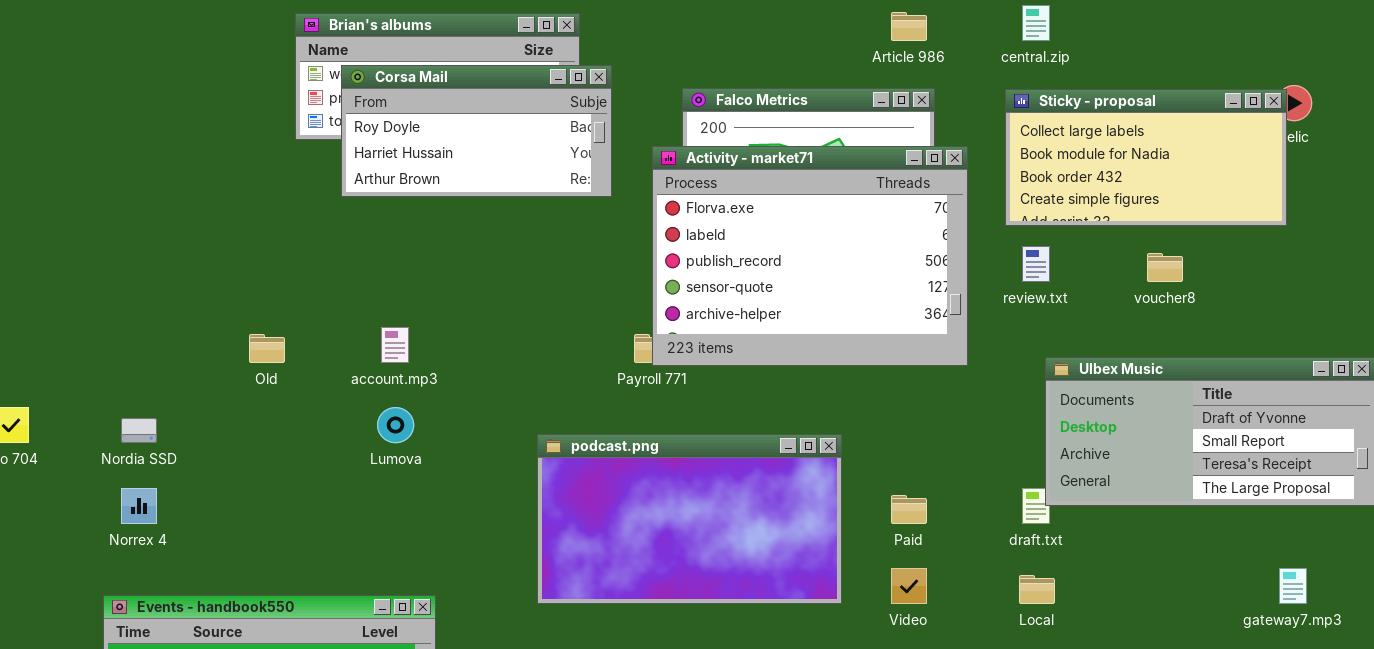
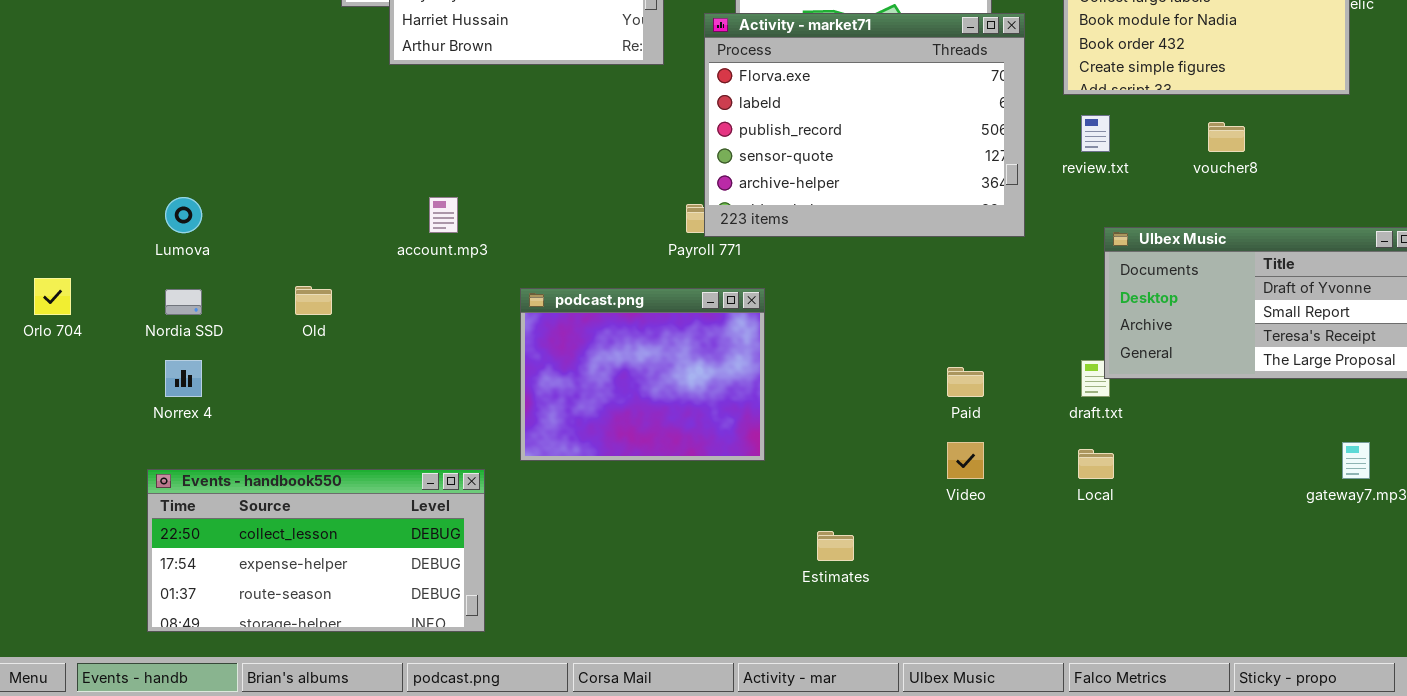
Old: [249,334,285,363] -> [295,286,332,315], moved
Lumova: [377,407,414,443] -> [165,197,202,233], moved
podcast.png: [537,434,842,604] -> [520,288,765,461], moved, resized

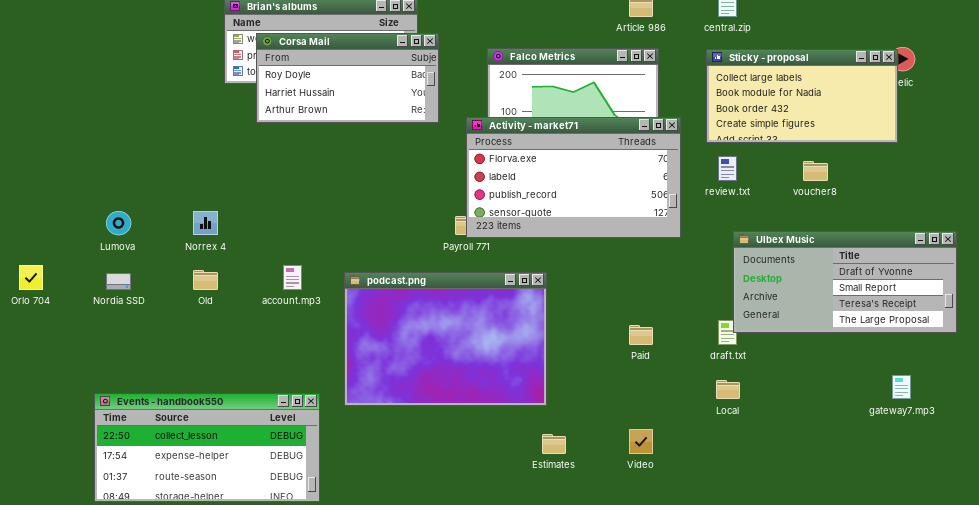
Activity - market71: [704,13,1025,237] -> [466,117,681,238], resized
account.mp3: [429,197,458,233] -> [283,265,302,290], moved
podcast.png: [520,288,765,461] -> [344,272,547,406], resized
Norrex 4: [165,360,202,397] -> [193,211,218,235], moved
Video: [947,442,984,479] -> [629,429,653,454], moved

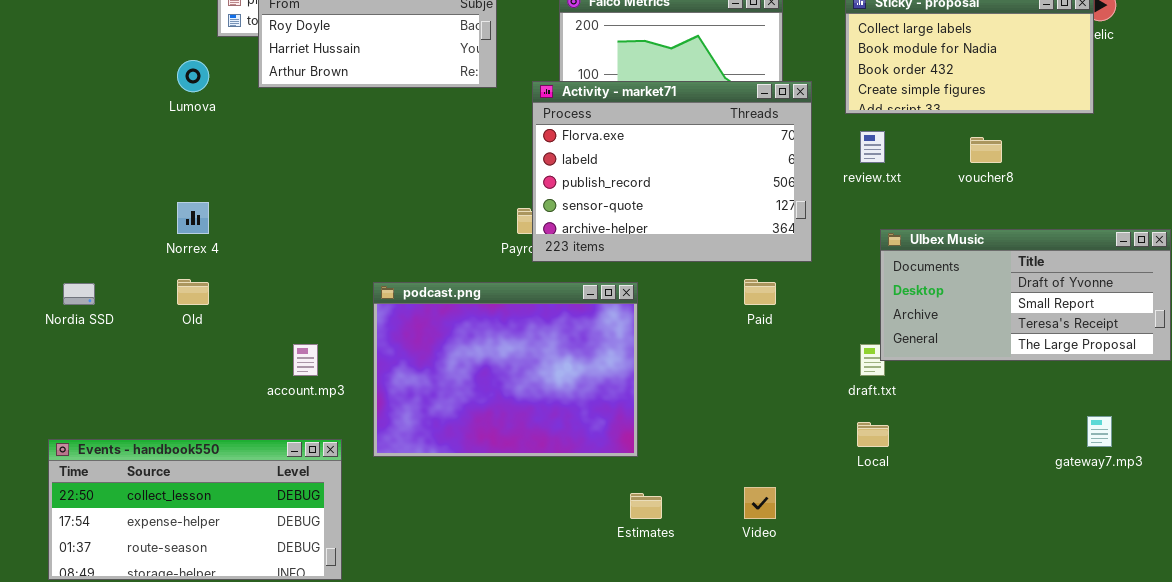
Activity - market71: [466,117,681,238] -> [532,81,812,262], resized
Lumova: [106,211,131,235] -> [177,60,209,92], moved
account.mp3: [283,265,302,290] -> [293,344,318,376], moved
Paid: [629,325,653,345] -> [744,279,776,305], moved

